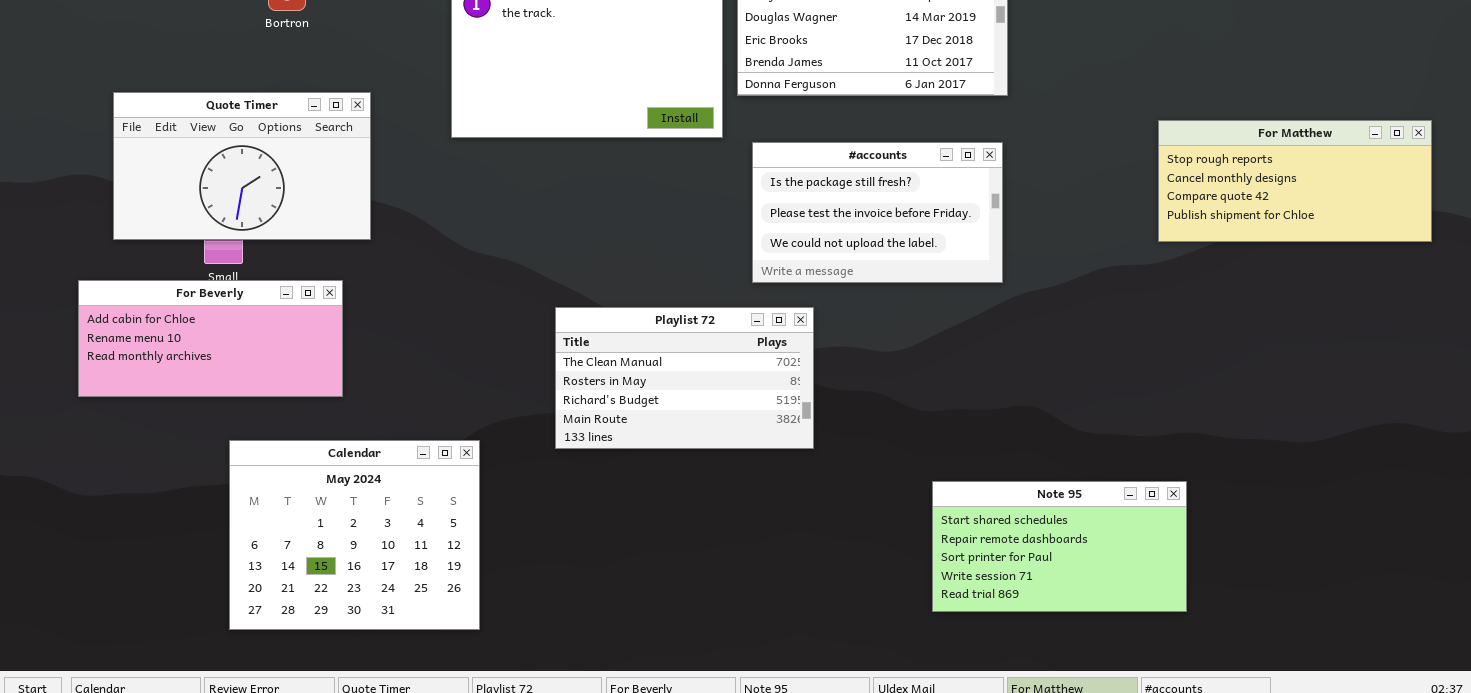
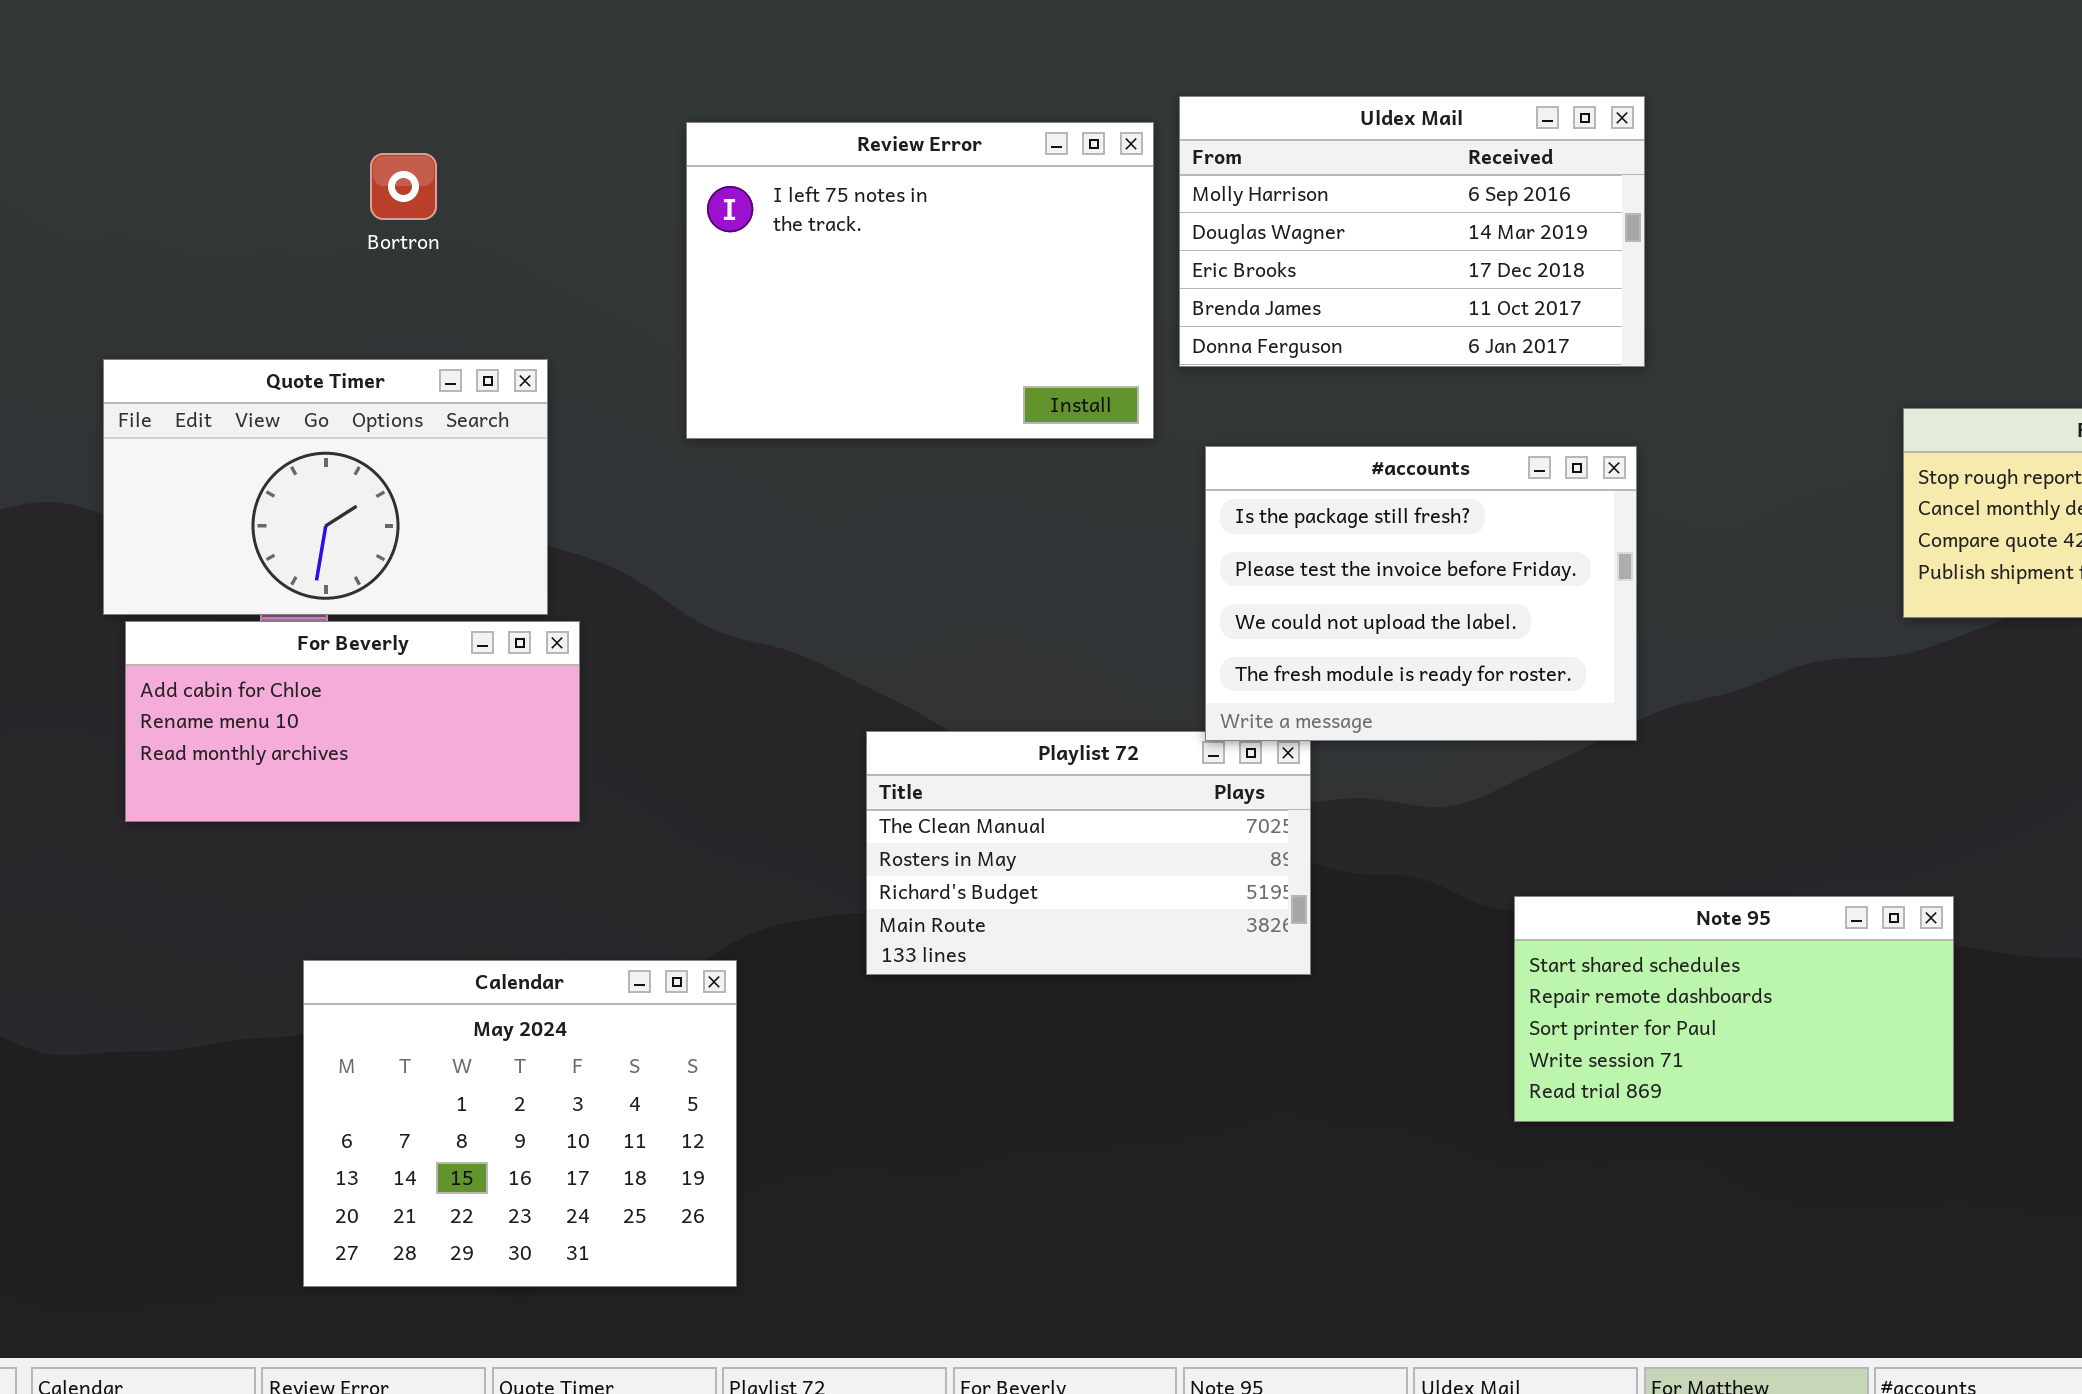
#accounts: [752,142,1003,283] -> [1205,446,1637,741], resized
For Beverly: [78,280,343,397] -> [125,621,580,822], moved
Note 95: [932,481,1187,612] -> [1514,896,1954,1122], moved

